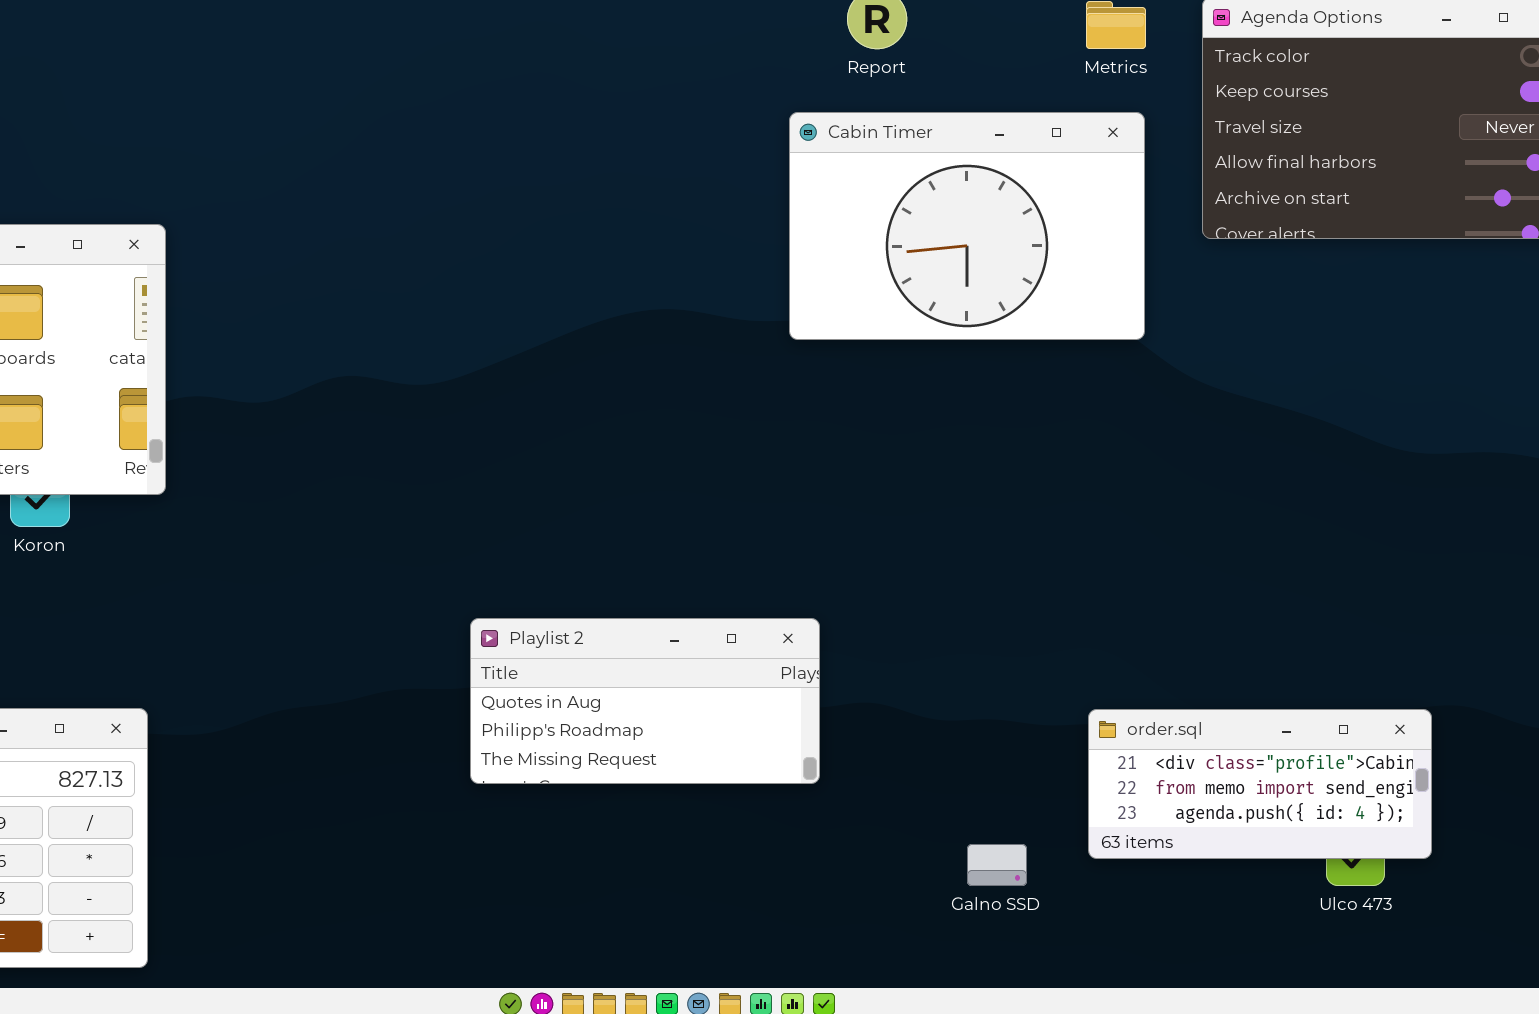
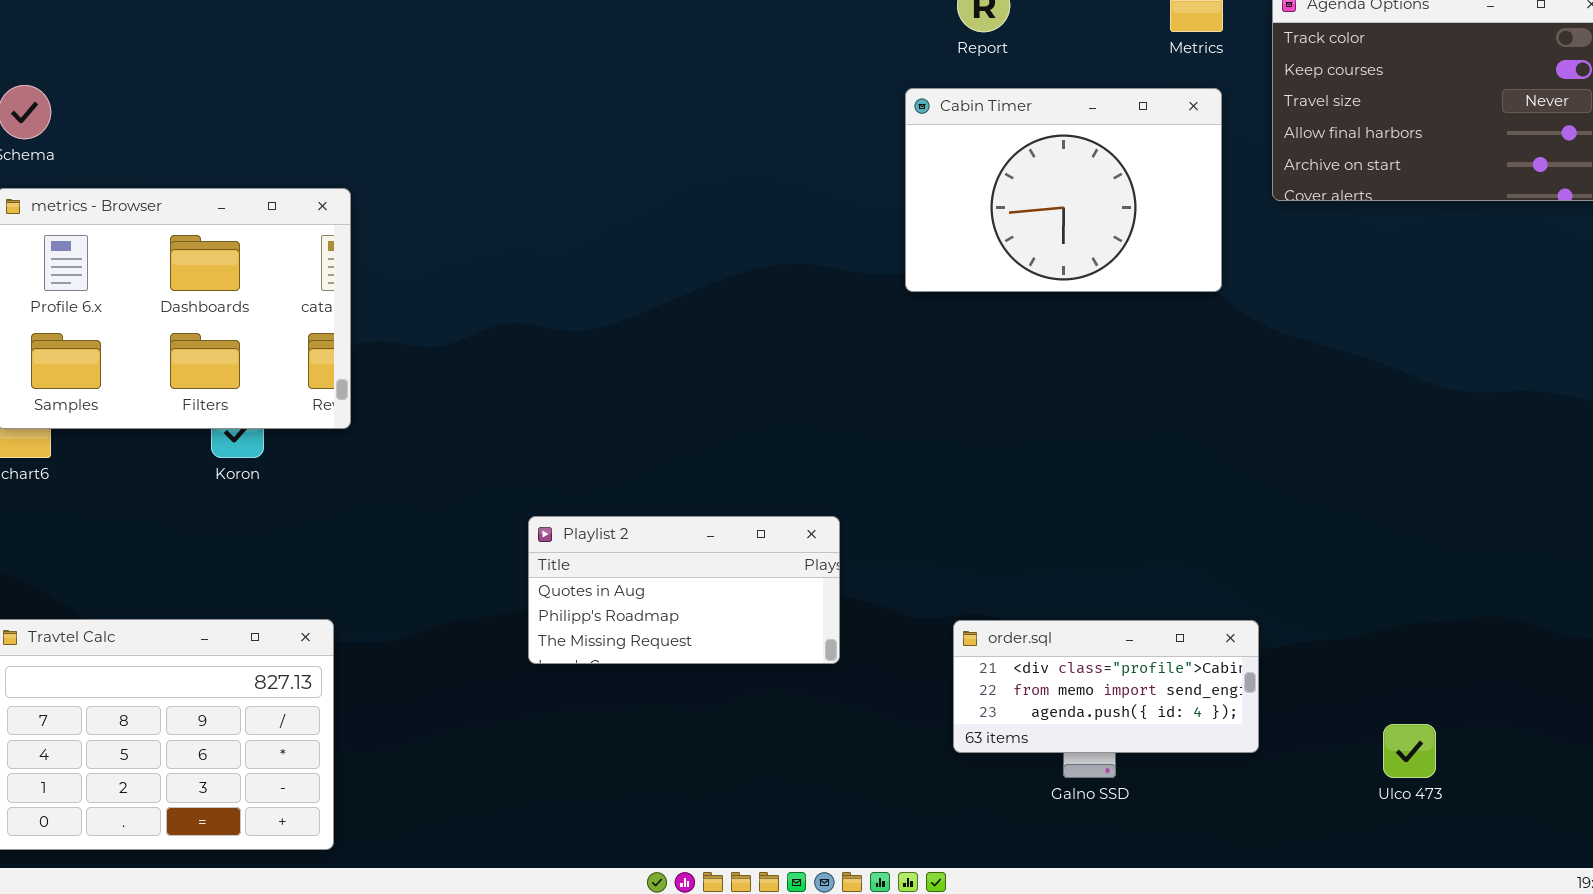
Playlist 2: [470,618,820,784] -> [528,516,840,664], moved
order.sql: [1088,709,1432,859] -> [953,620,1259,753], moved

